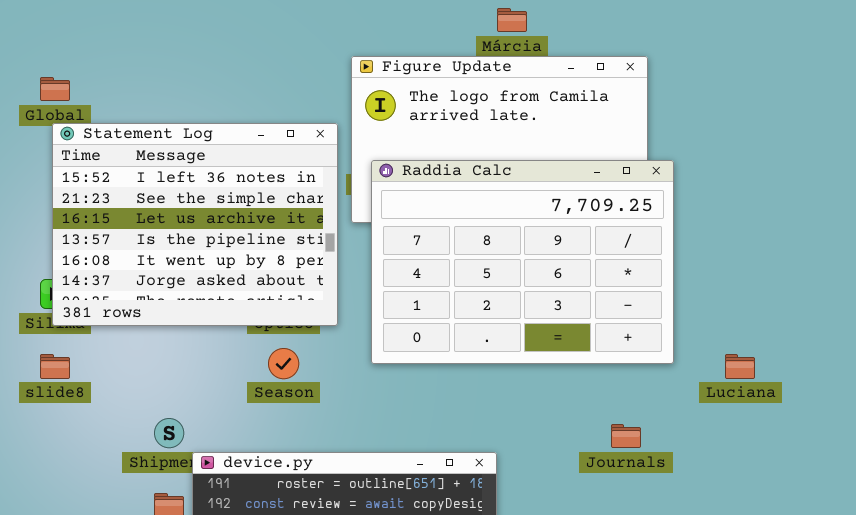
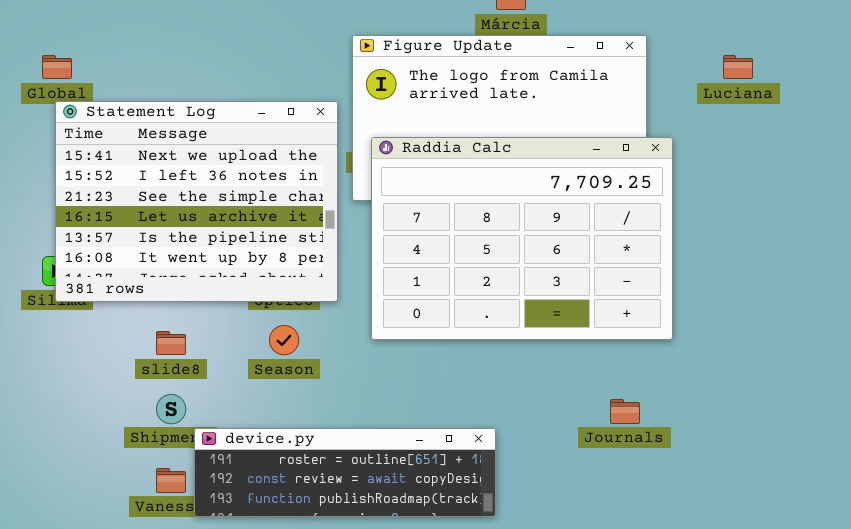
Statement Log: [52,123,338,326] -> [55,101,338,302], scrolled up 1 row
slide8: [40,354,70,379] -> [156,331,186,355], moved
Luciana: [725,354,755,379] -> [723,55,753,79], moved

